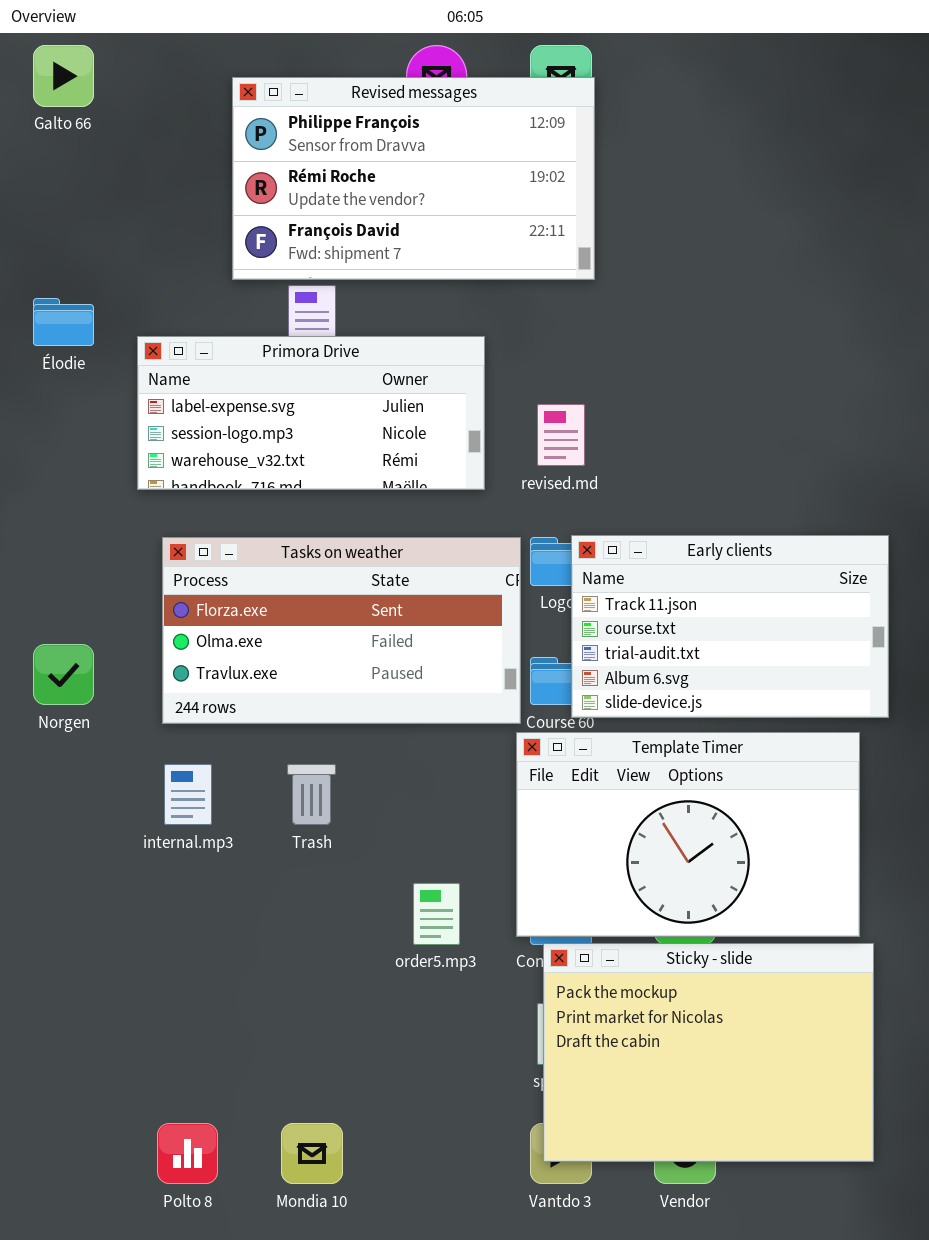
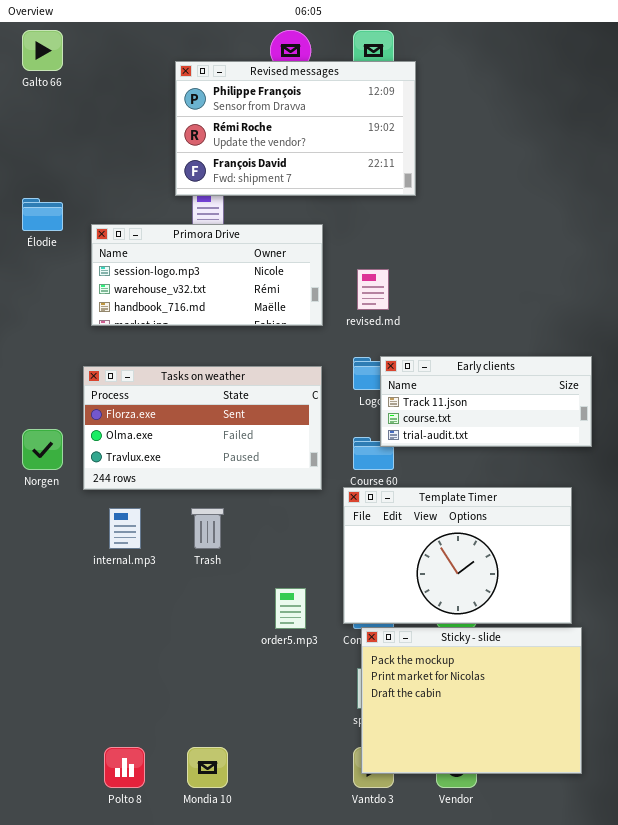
Revised messages: [232,77,595,280] -> [175,61,416,196], moved
Primora Drive: [137,336,485,490] -> [91,224,323,326], scrolled down 1 row
Early clients: [571,535,889,718] -> [380,356,592,447], resized
Tasks on weather: [162,537,521,724] -> [83,366,322,490], moved

